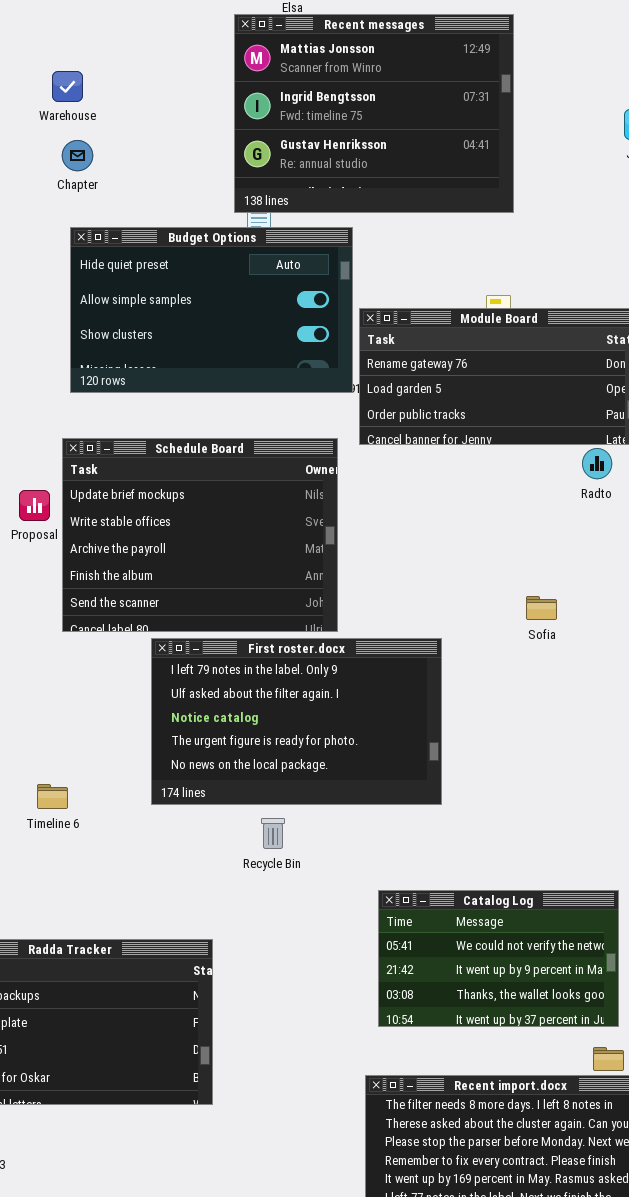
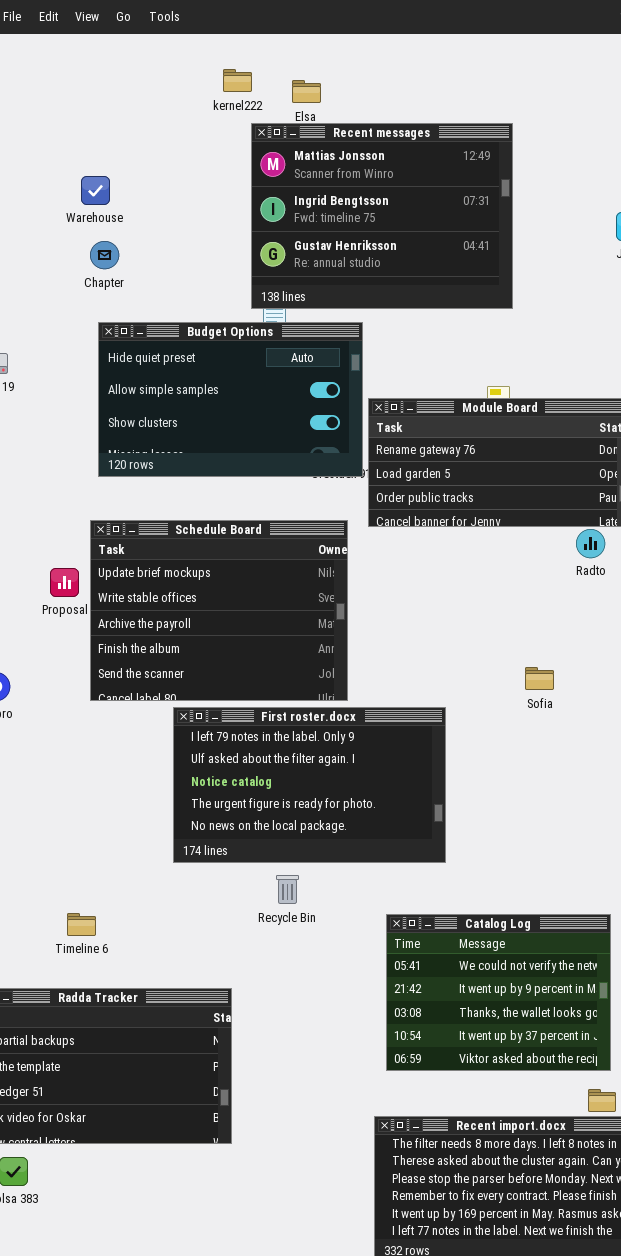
Timeline 6: [37,784,68,809] -> [67,913,96,936], moved
Catalog Log: [378,890,619,1027] -> [386,914,611,1071], resized

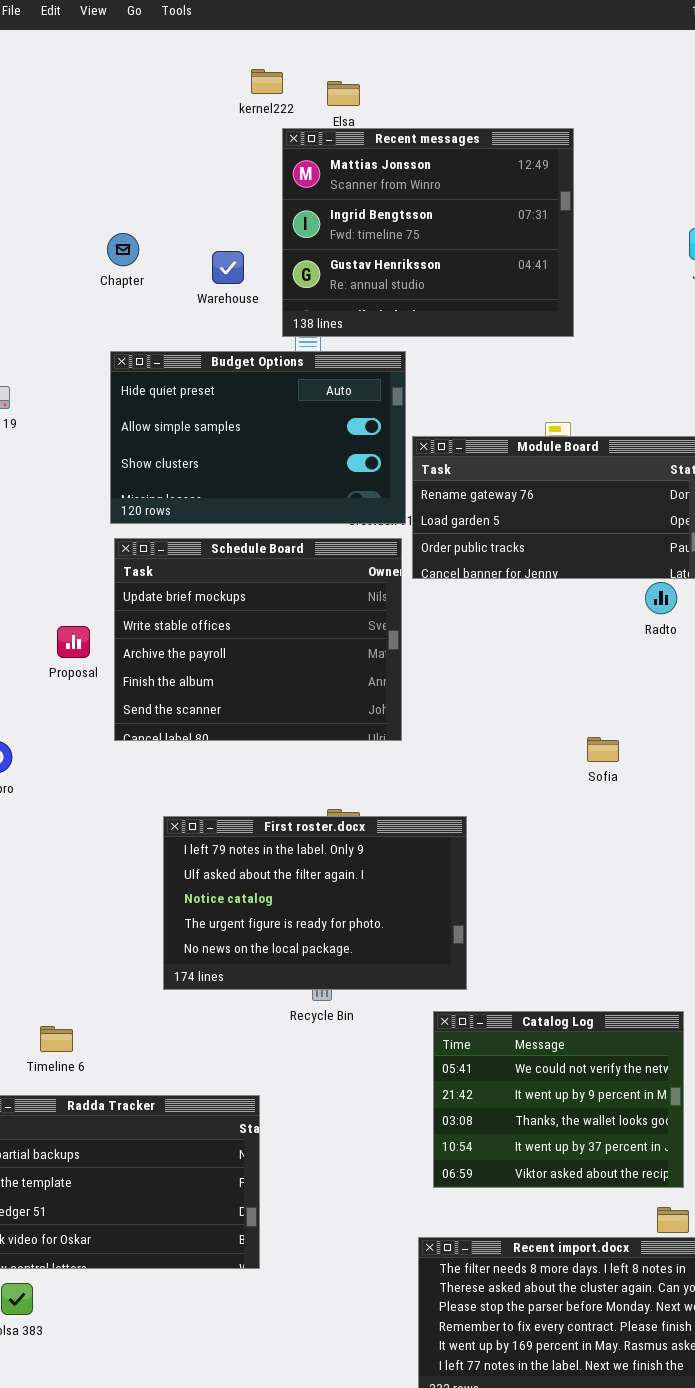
Warehouse: [81,176,110,205] -> [212,251,244,284], moved
Chapter: [90,241,119,269] -> [107,233,139,266], moved
Schedule Board: [90,520,348,701] -> [114,538,402,741], moved
First roster.docx: [173,707,446,863] -> [163,816,467,990], moved
Timeline 6: [67,913,96,936] -> [40,1026,73,1052], moved

